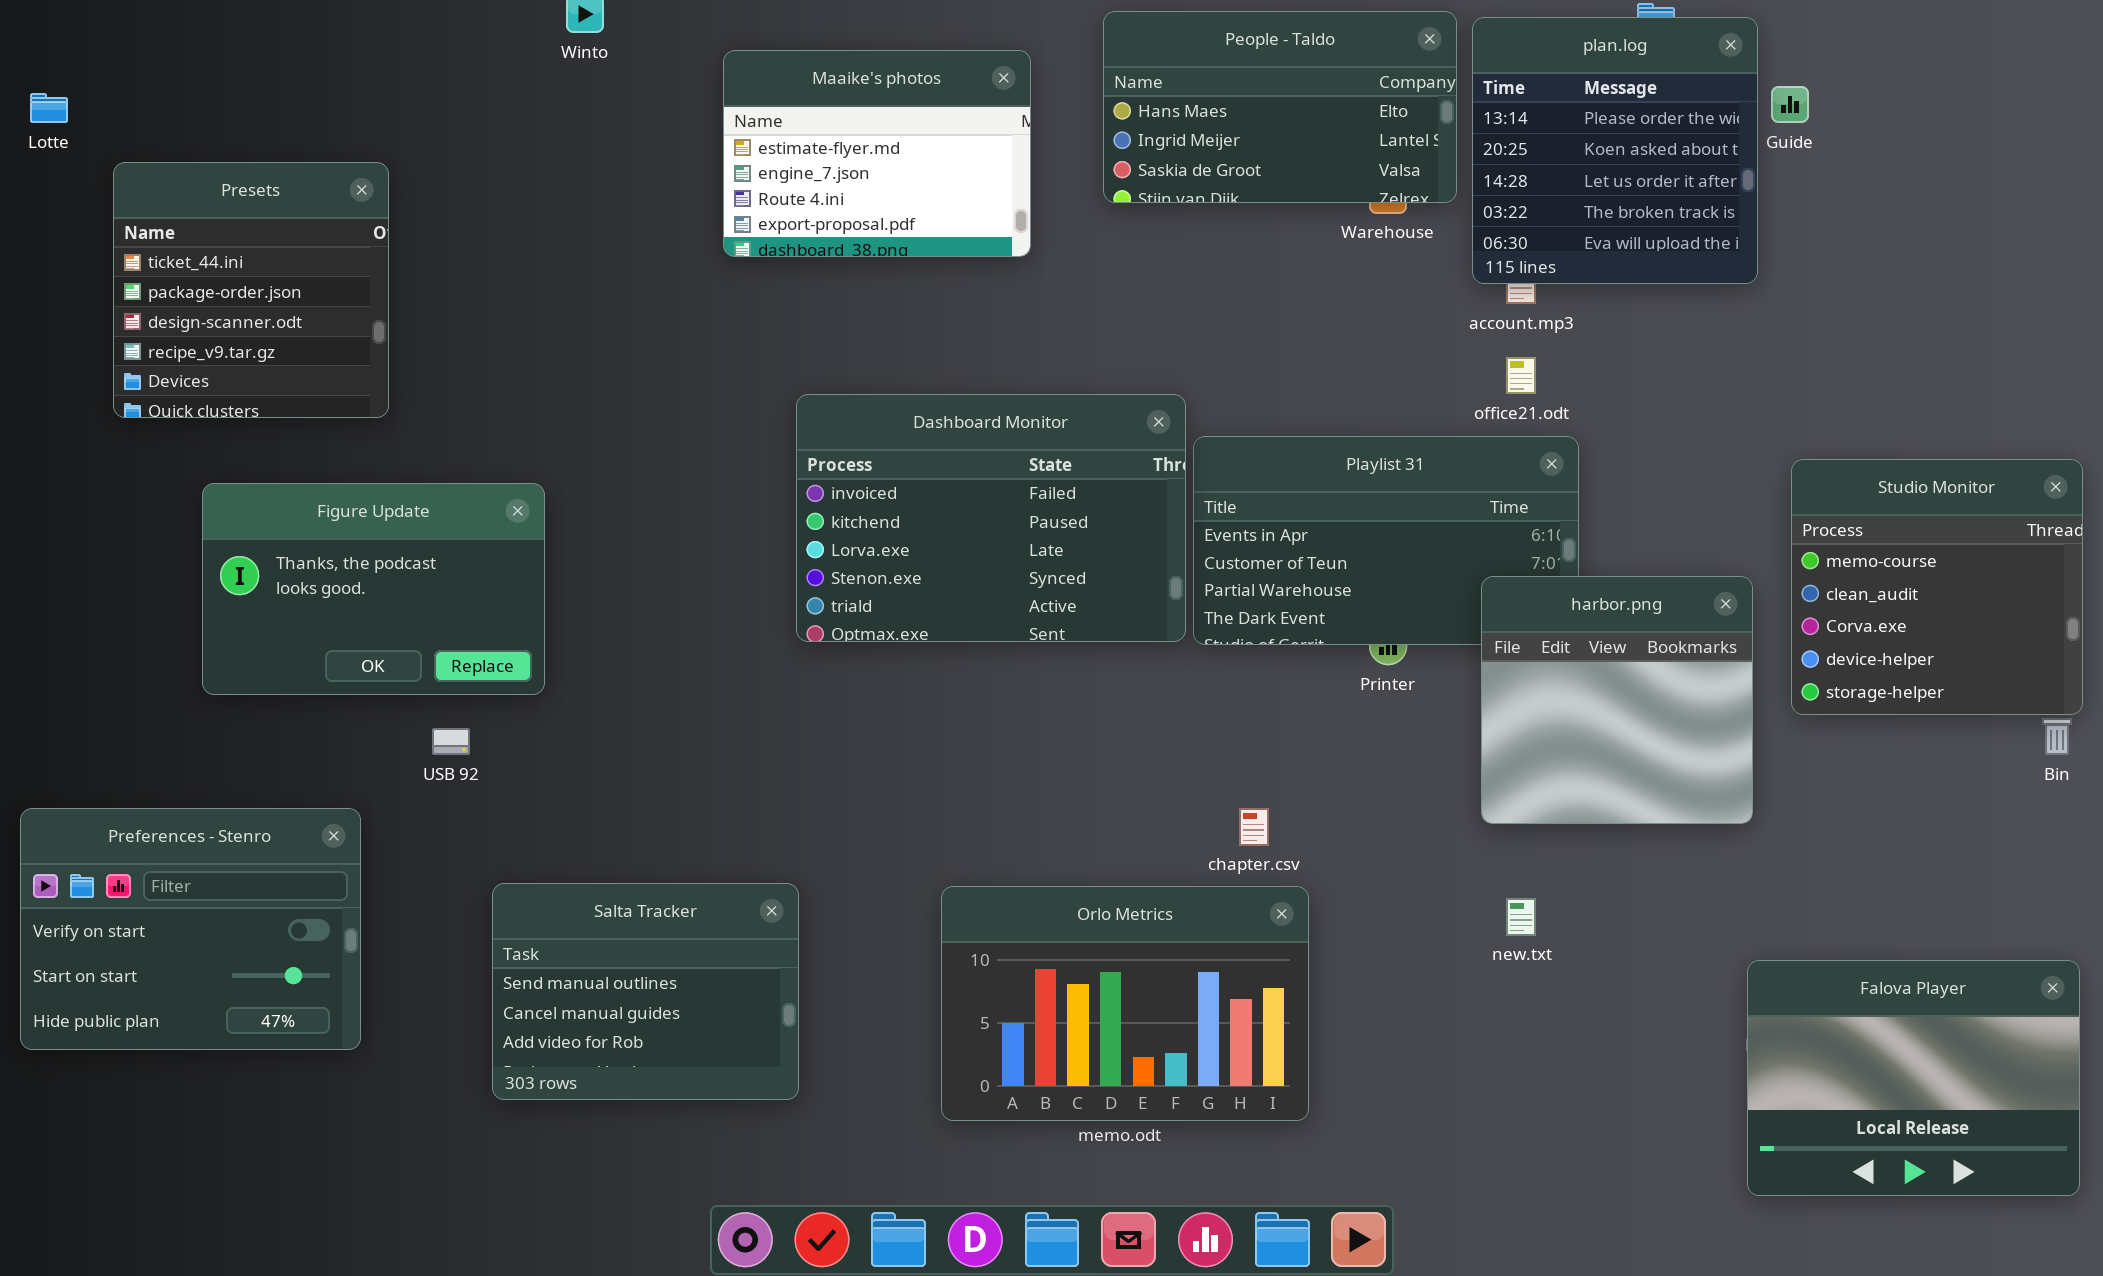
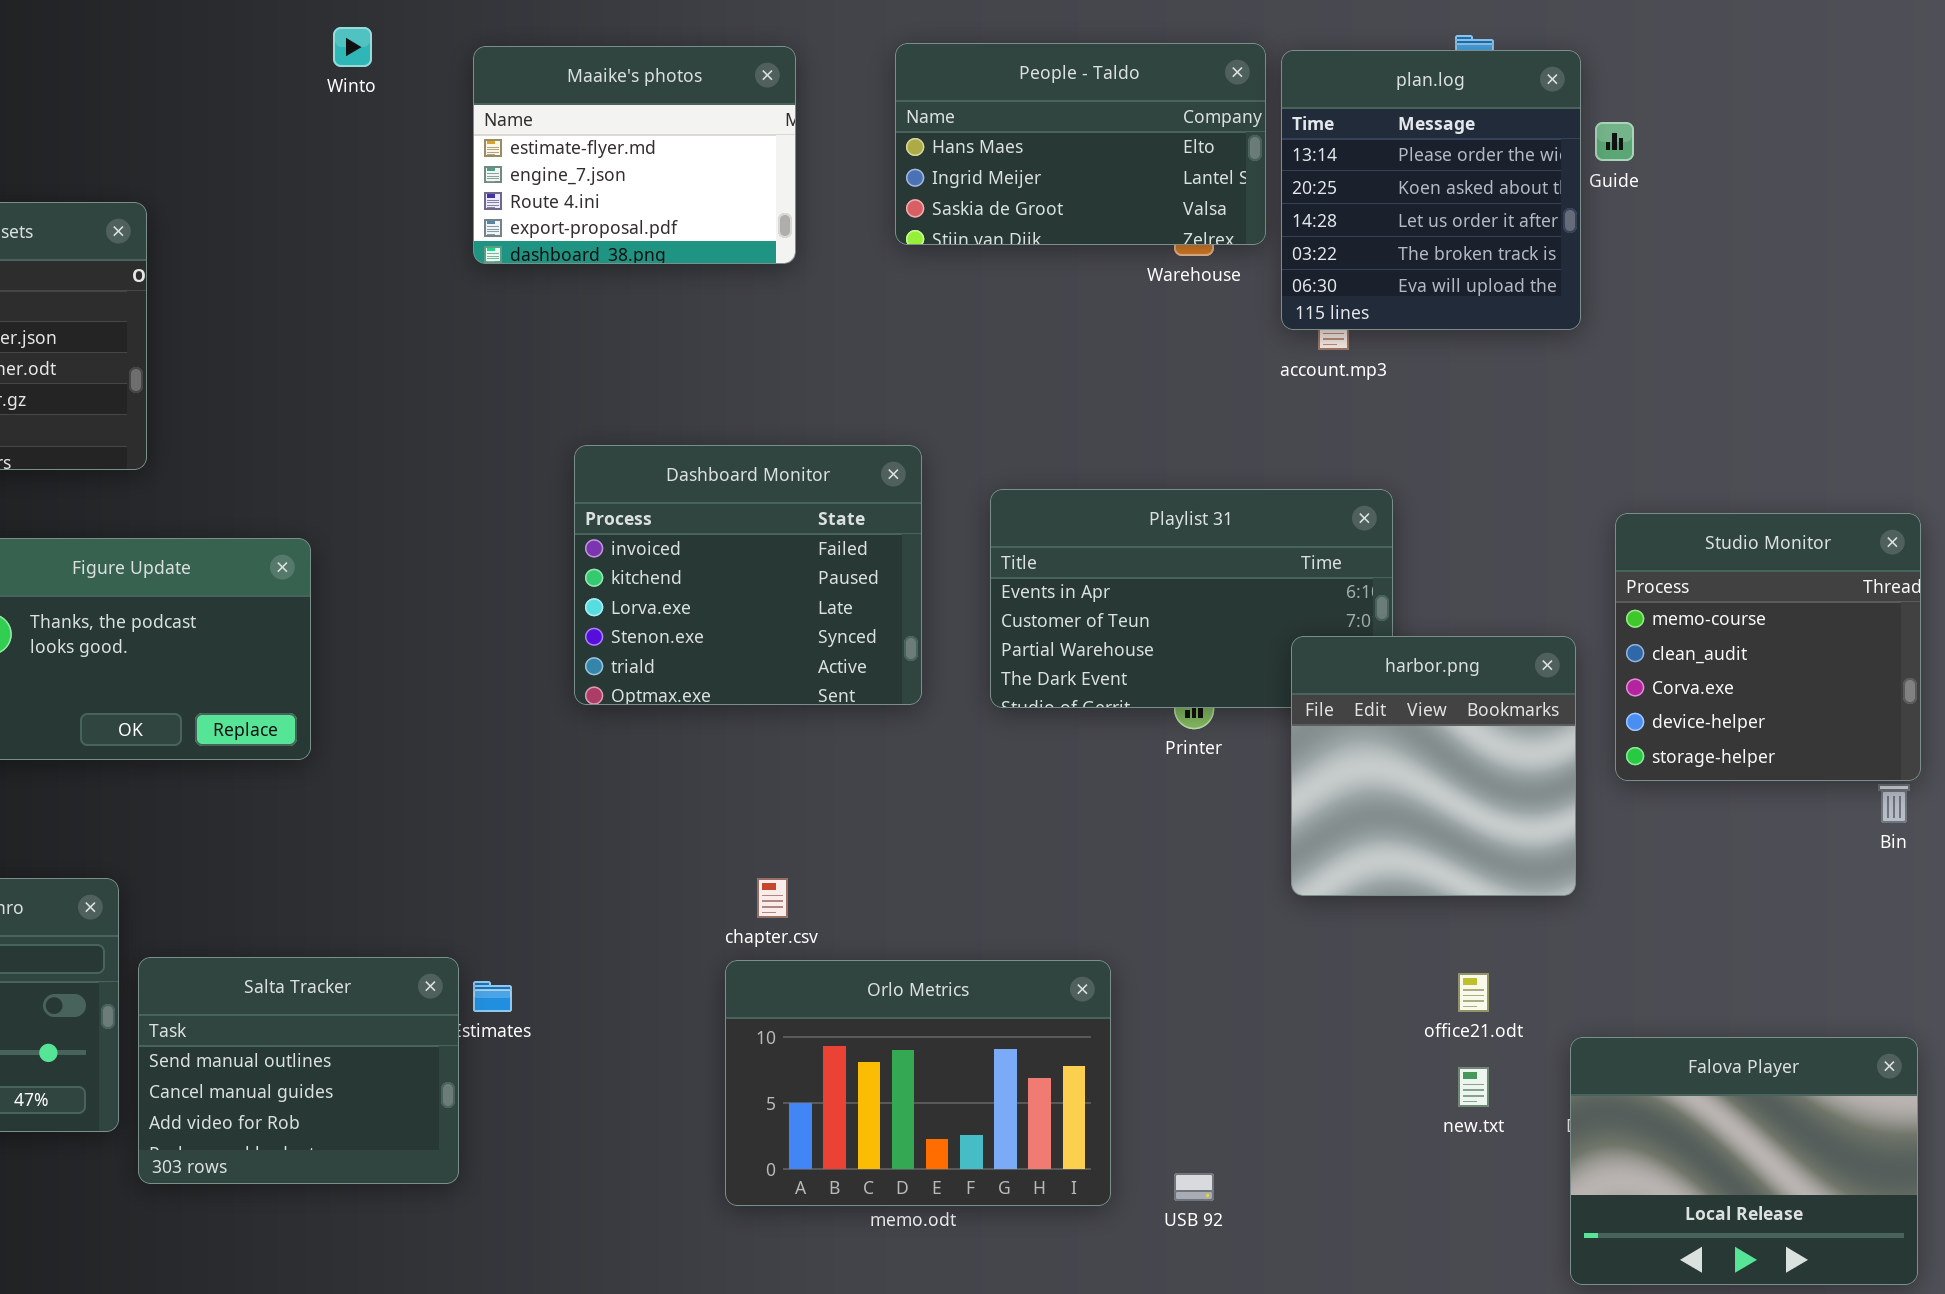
Maaike's photos: [723,50,1031,257] -> [473,46,796,264], moved
office21.odt: [1506,357,1536,394] -> [1458,973,1489,1012], moved
Dashboard Monitor: [796,394,1186,642] -> [574,445,922,705], resized
USB 92: [432,728,470,755] -> [1174,1173,1214,1201], moved
chapter.csv: [1239,808,1269,846] -> [757,878,788,918], moved
Salta Tracker: [492,883,799,1100] -> [138,957,459,1184], moved
new.txt: [1506,898,1536,936] -> [1458,1067,1489,1107], moved

